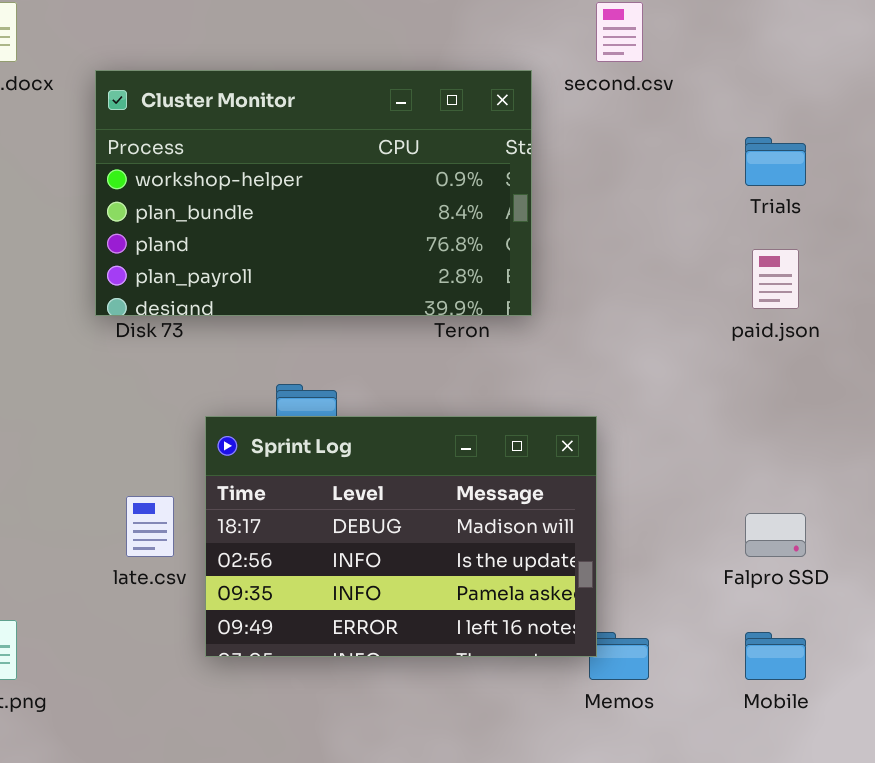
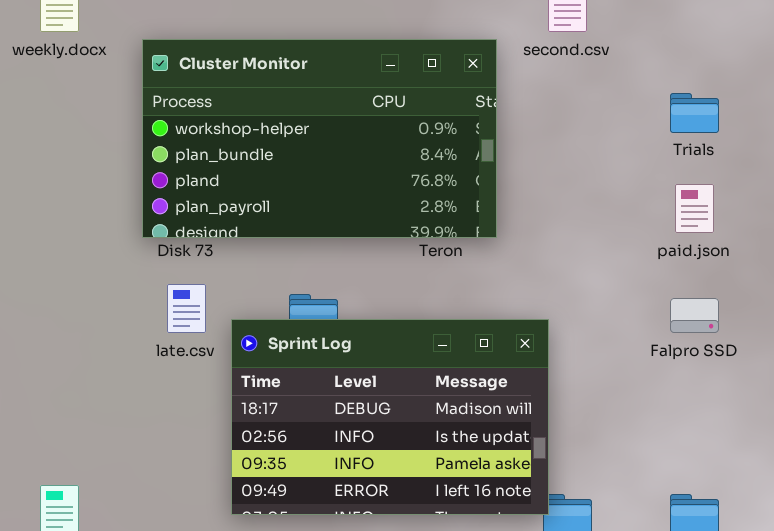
late.csv: [126,496,174,557] -> [167,284,206,333], moved
Falpro SSD: [745,513,806,557] -> [670,298,719,333], moved

